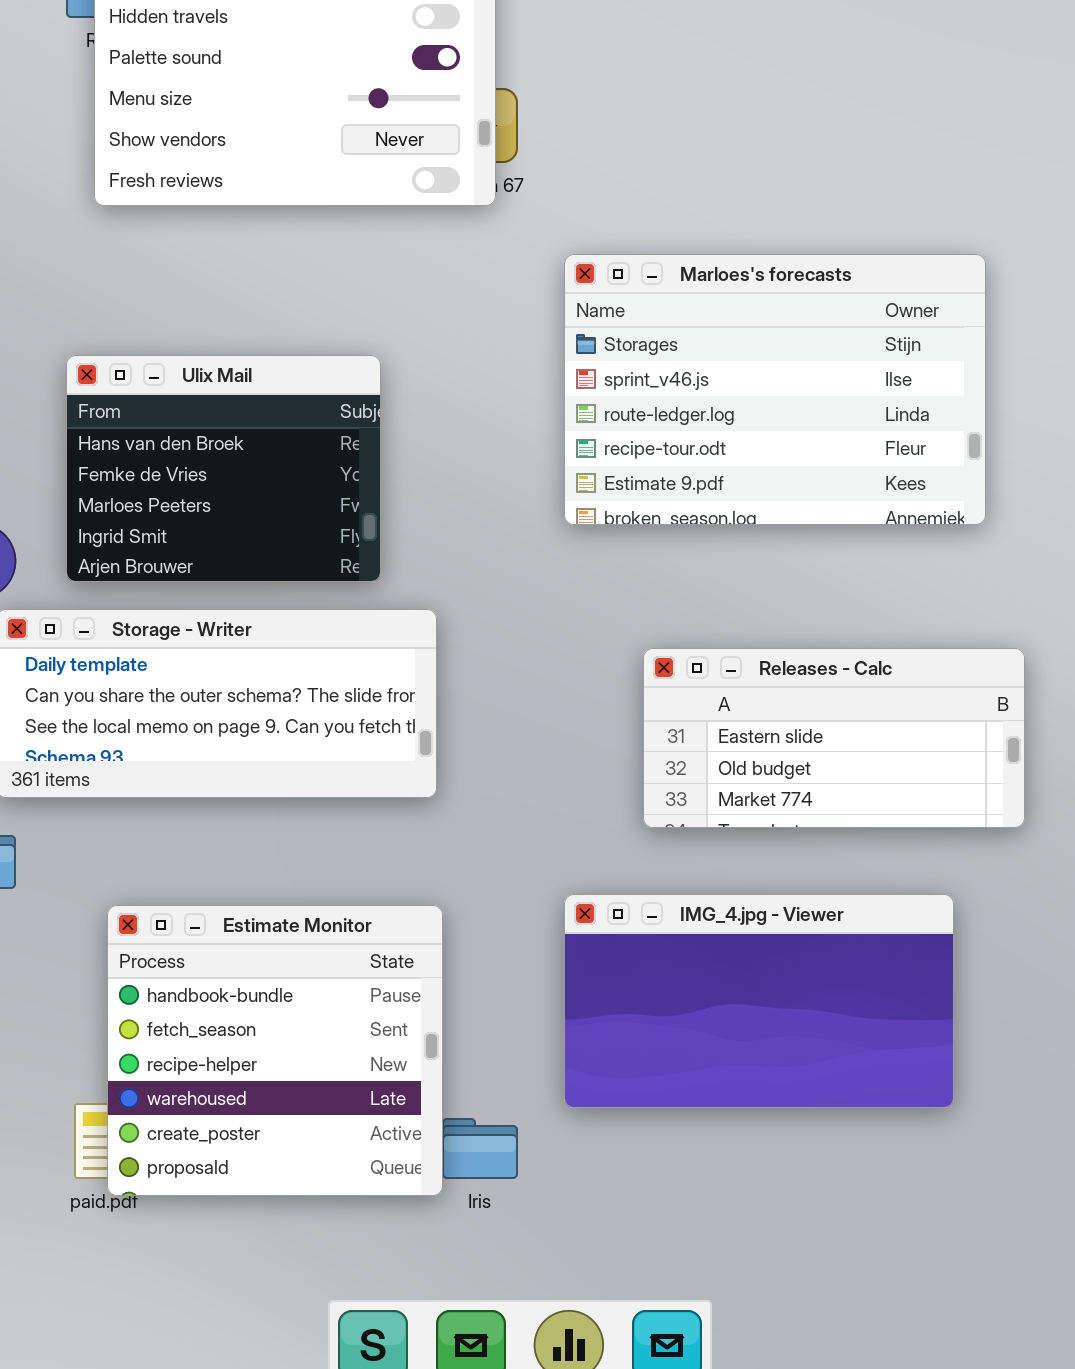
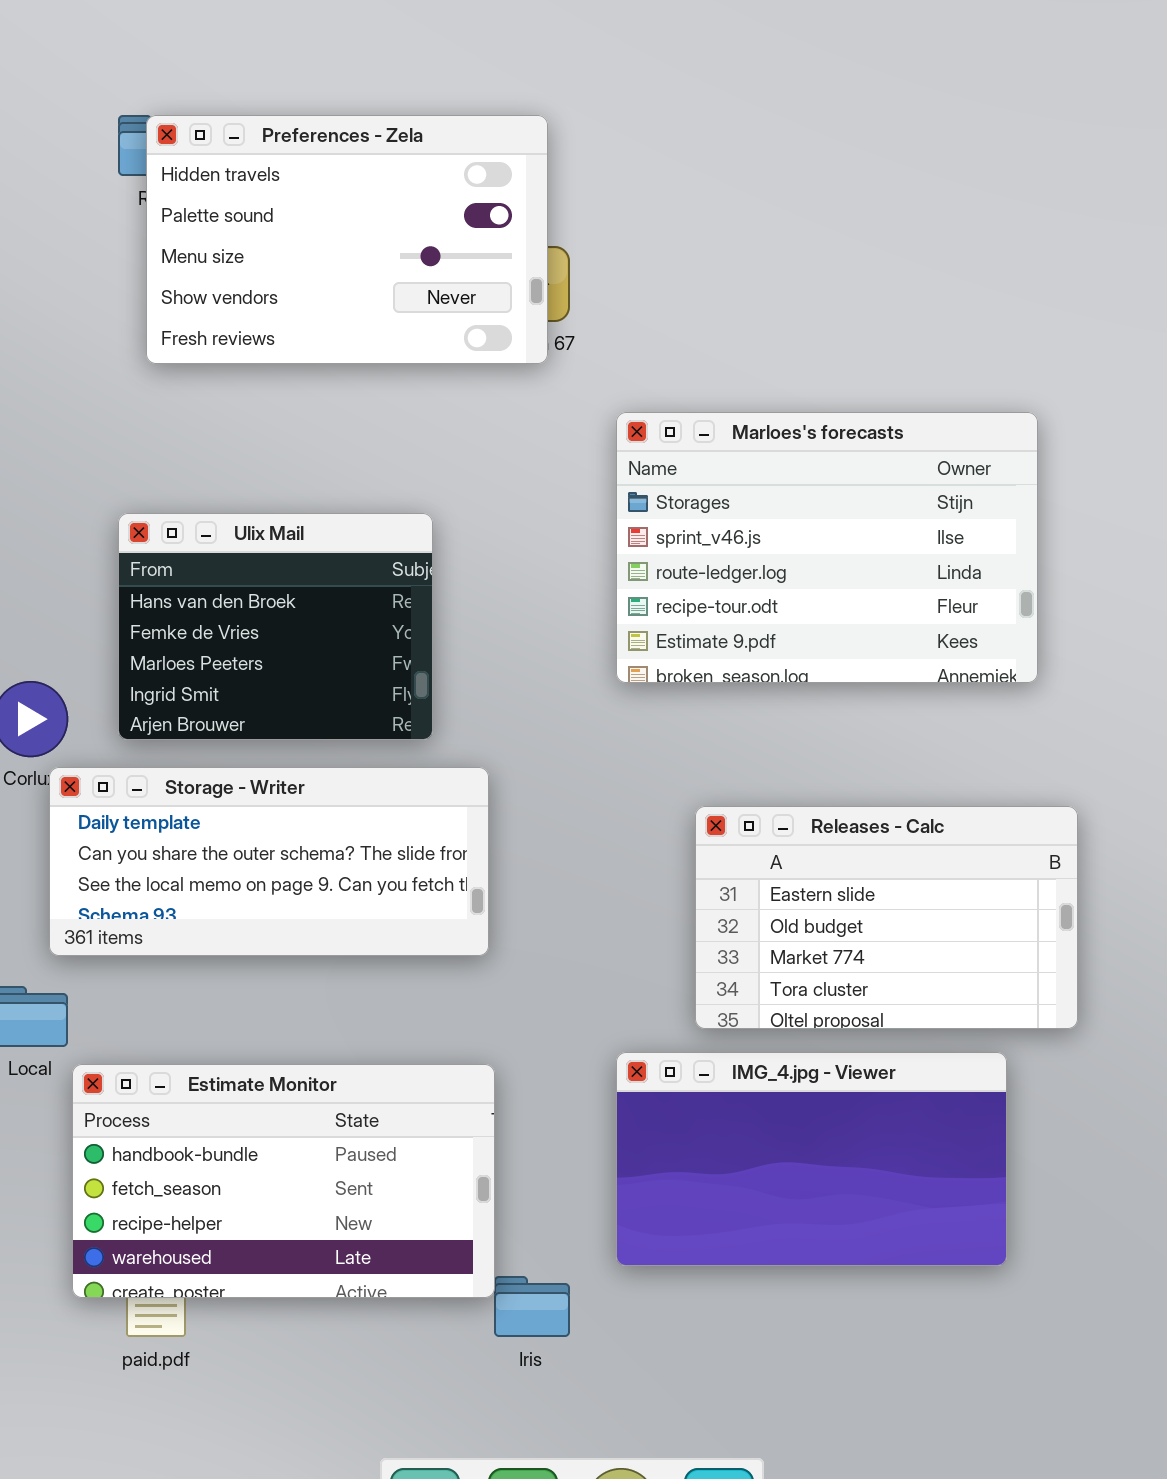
Releases - Calc: [643,648,1025,828] -> [695,806,1078,1029], resized
Estimate Monitor: [107,905,443,1196] -> [72,1064,495,1298], resized

